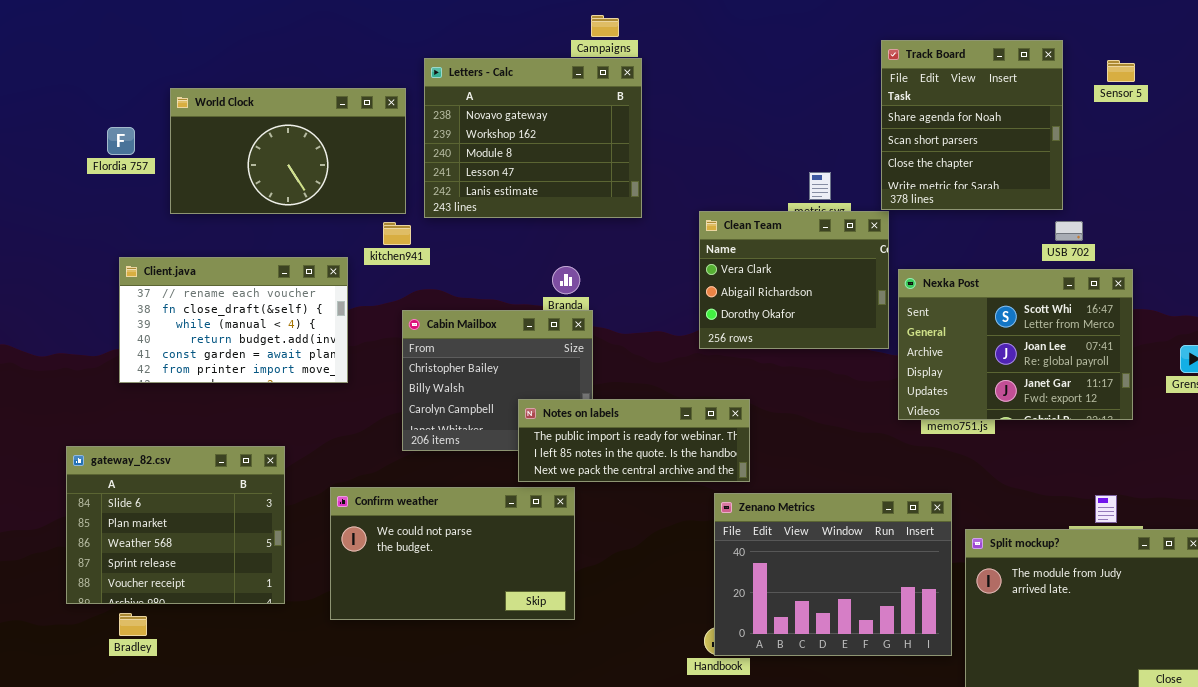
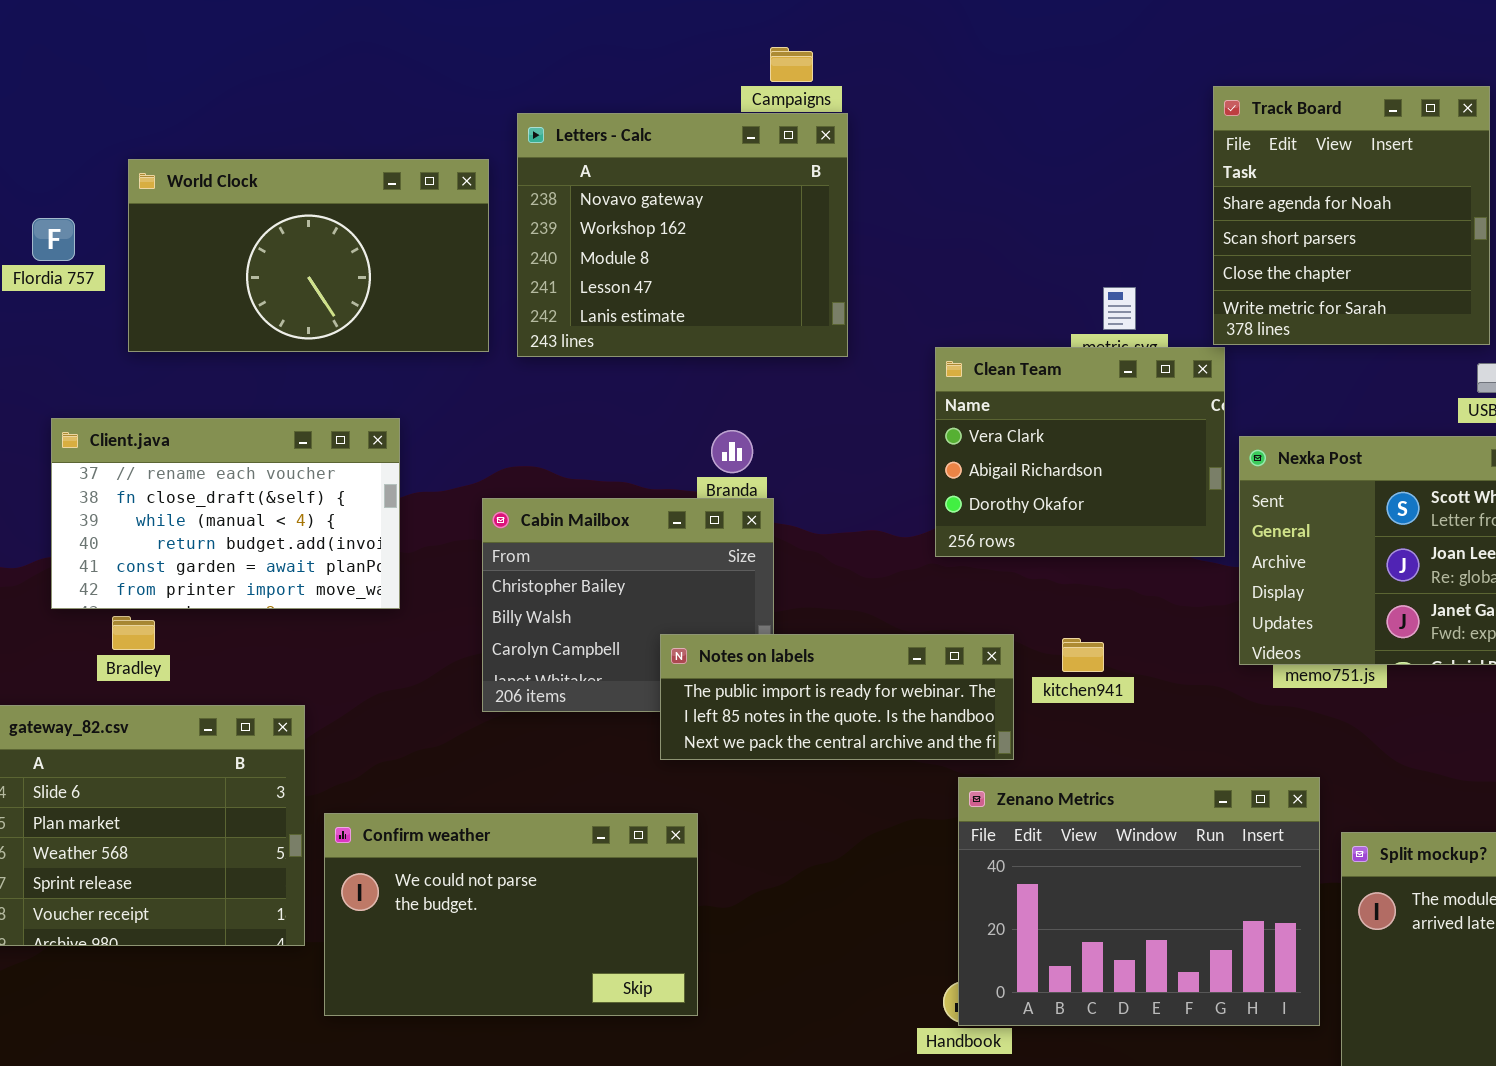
kitchen941: [383,222,411,245] -> [1062,638,1104,672], moved
Confirm weather: [330,487,575,620] -> [324,813,698,1016], moved
Bradley: [119,613,147,636] -> [112,616,155,650], moved

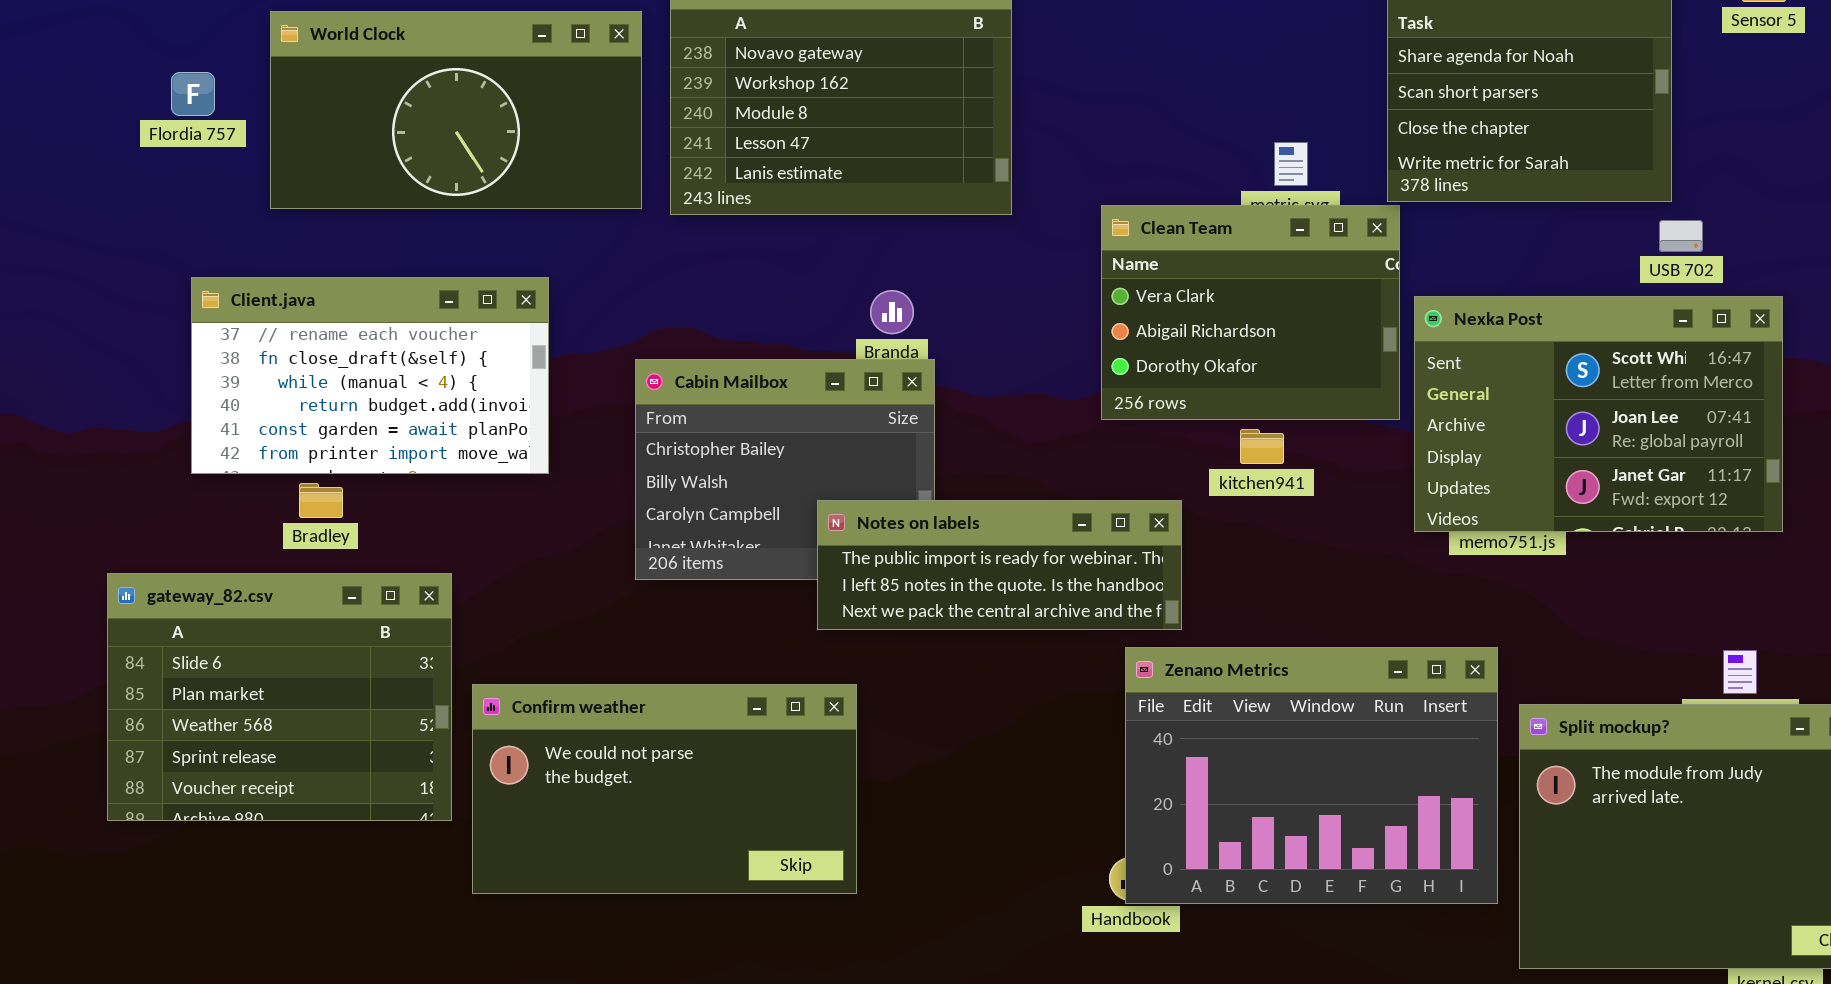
Bradley: [112,616,155,650] -> [299,483,343,518], moved
kitchen941: [1062,638,1104,672] -> [1240,429,1284,464], moved

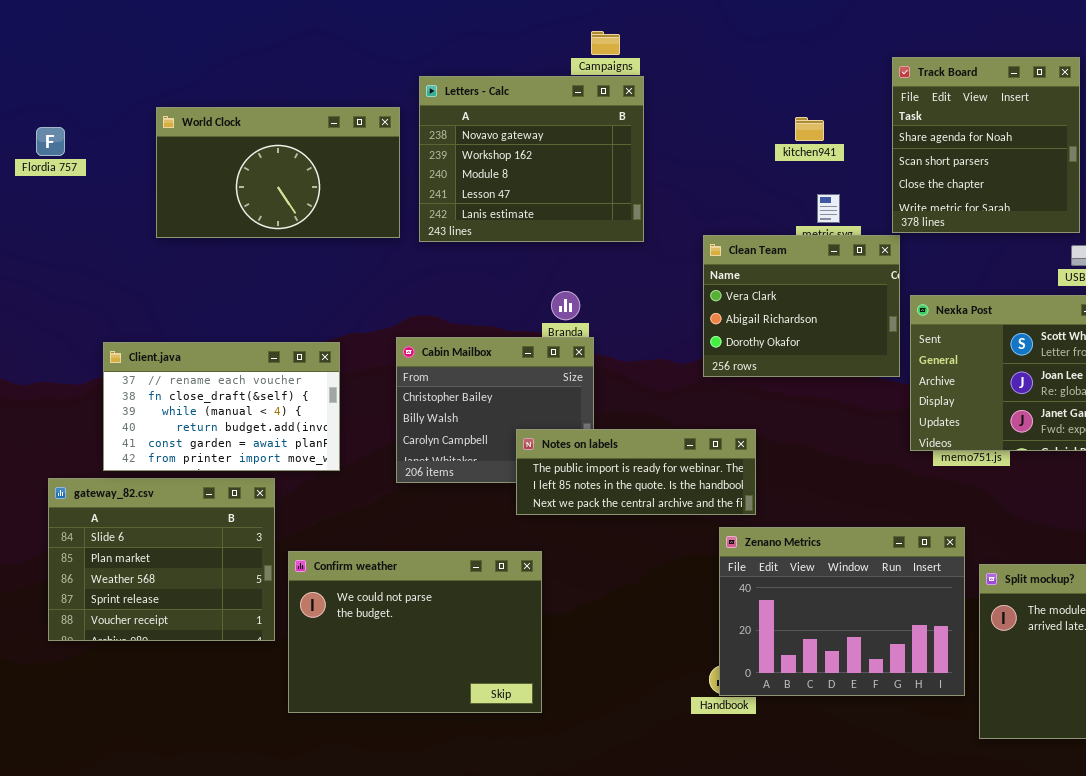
Flordia 757: [171,72,215,116] -> [36,127,65,156], moved
Client.java: [191,277,549,474] -> [103,342,340,471], moved
kitchen941: [1240,429,1284,464] -> [795,117,824,141], moved
Confirm weather: [472,684,857,894] -> [288,551,542,713], resized

